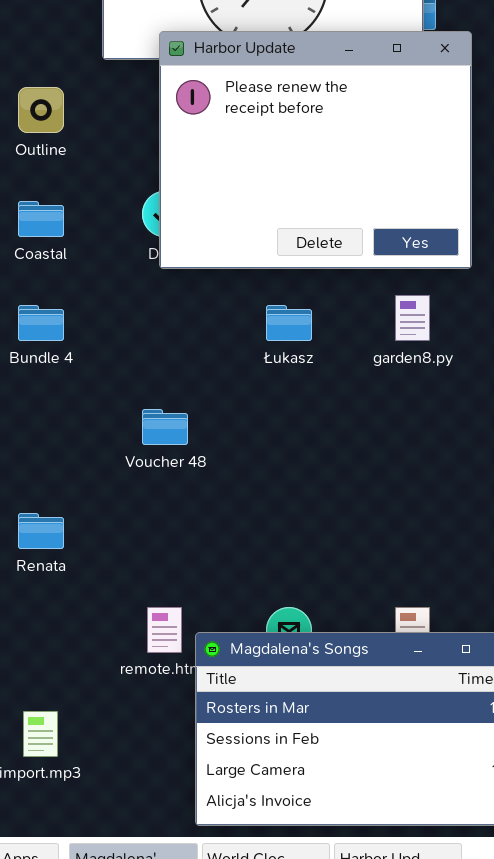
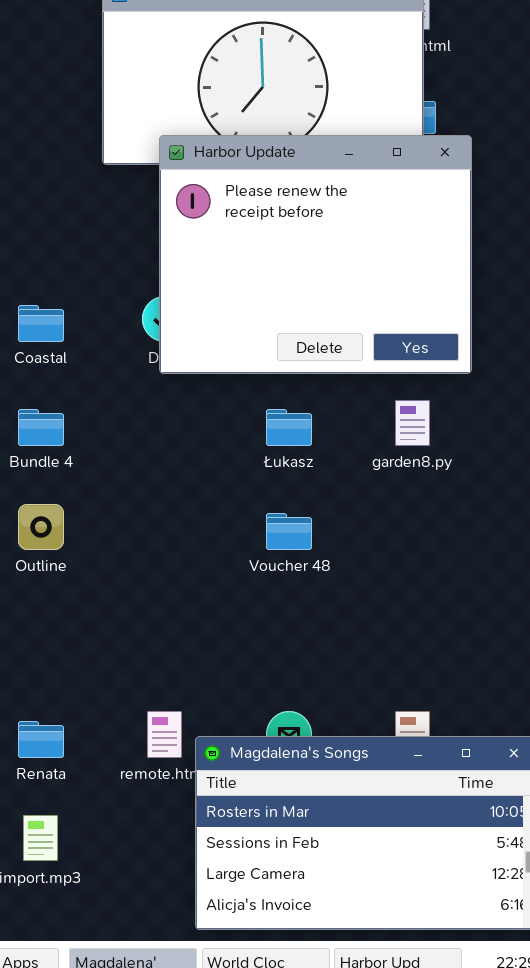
Outline: [18,87,64,133] -> [18,504,64,550], moved
Voucher 48: [142,409,188,445] -> [266,513,312,550], moved
Renata: [18,513,64,549] -> [18,721,64,758], moved

